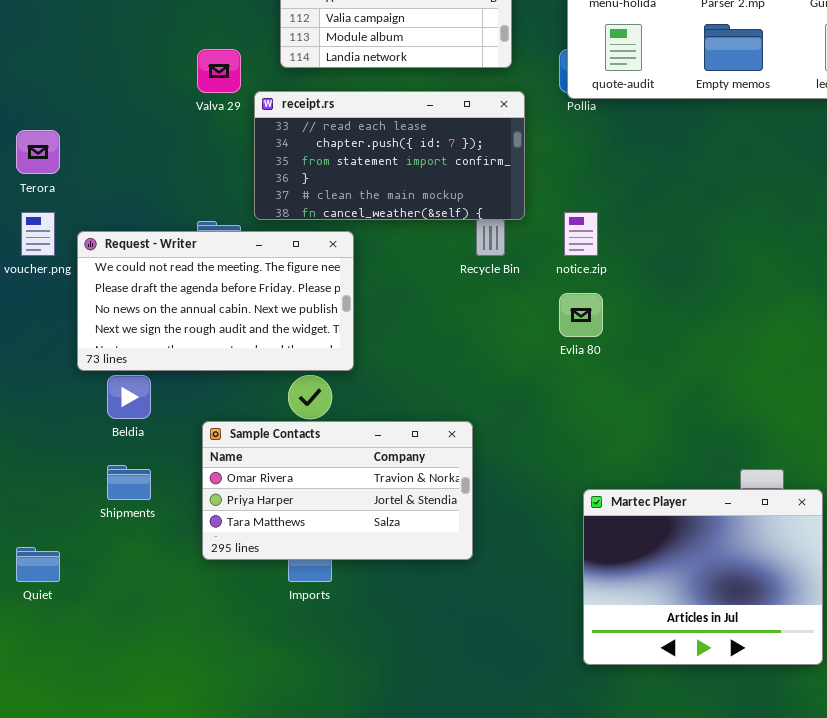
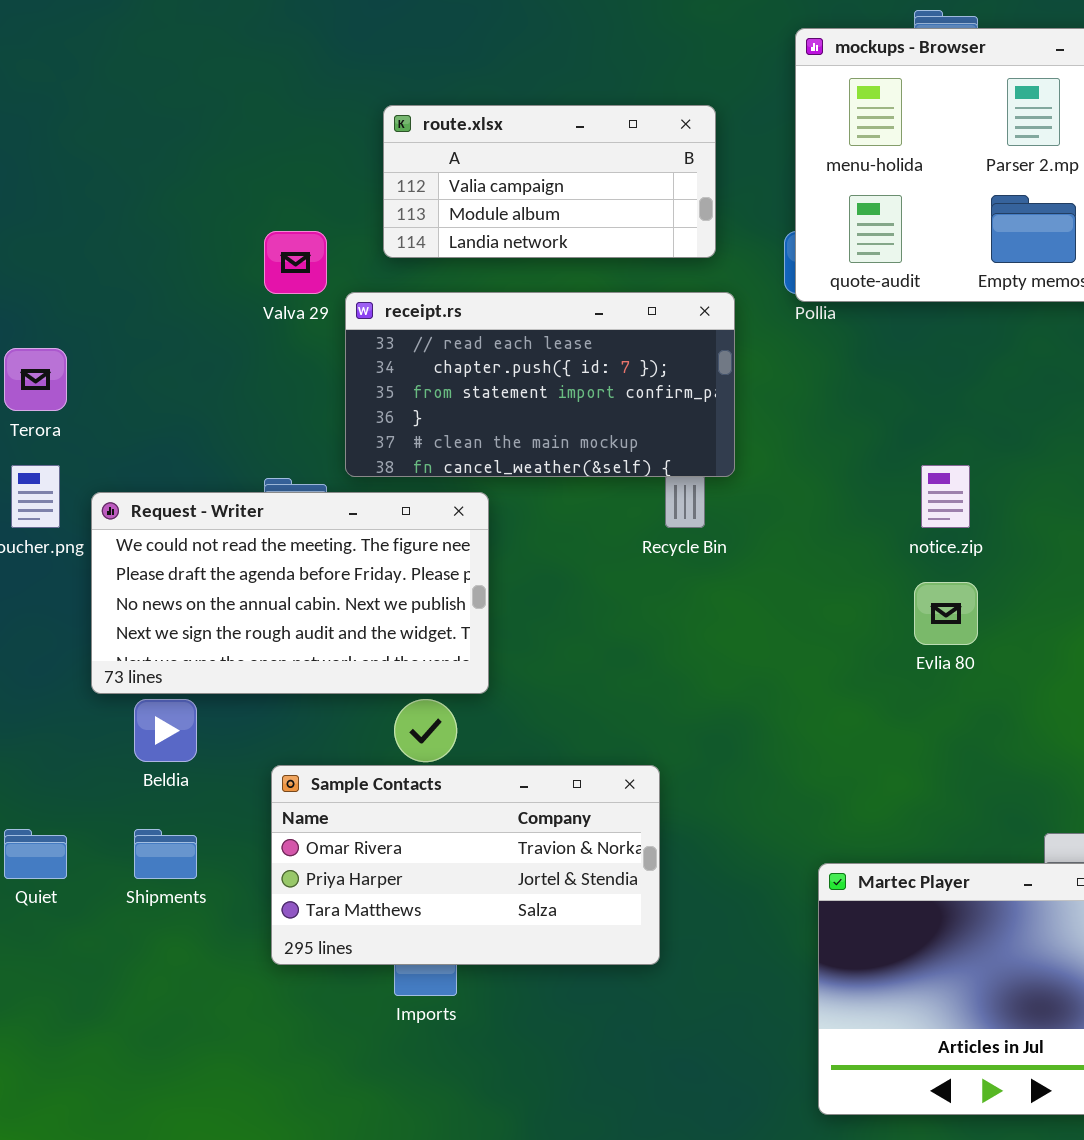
notice.zip: [564,212,598,256] -> [921,465,970,528], moved
Evlia 80: [559,293,603,337] -> [914,582,978,645], moved
Quiet: [16,547,60,582] -> [4,829,67,879], moved

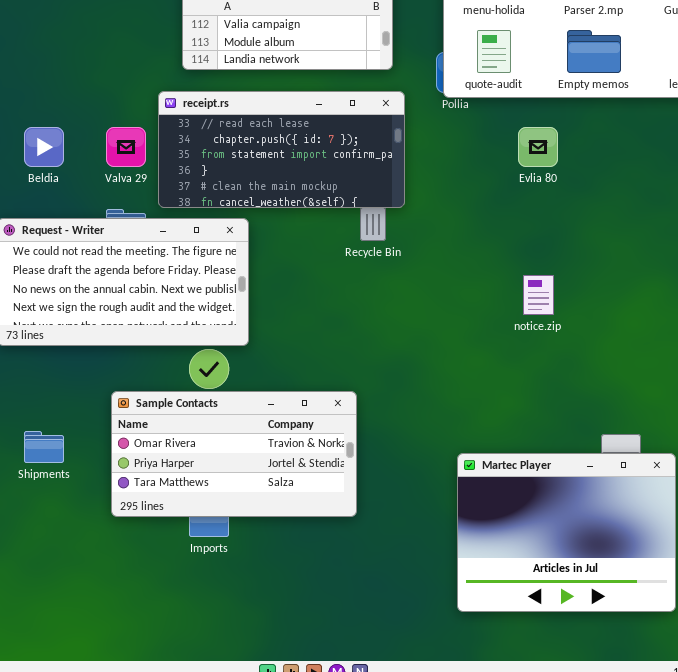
Valva 29: [264,231,327,294] -> [106,127,146,167], moved
notice.zip: [921,465,970,528] -> [523,275,554,315], moved
Evlia 80: [914,582,978,645] -> [518,127,558,167], moved
Beldia: [134,699,197,762] -> [24,127,64,167], moved

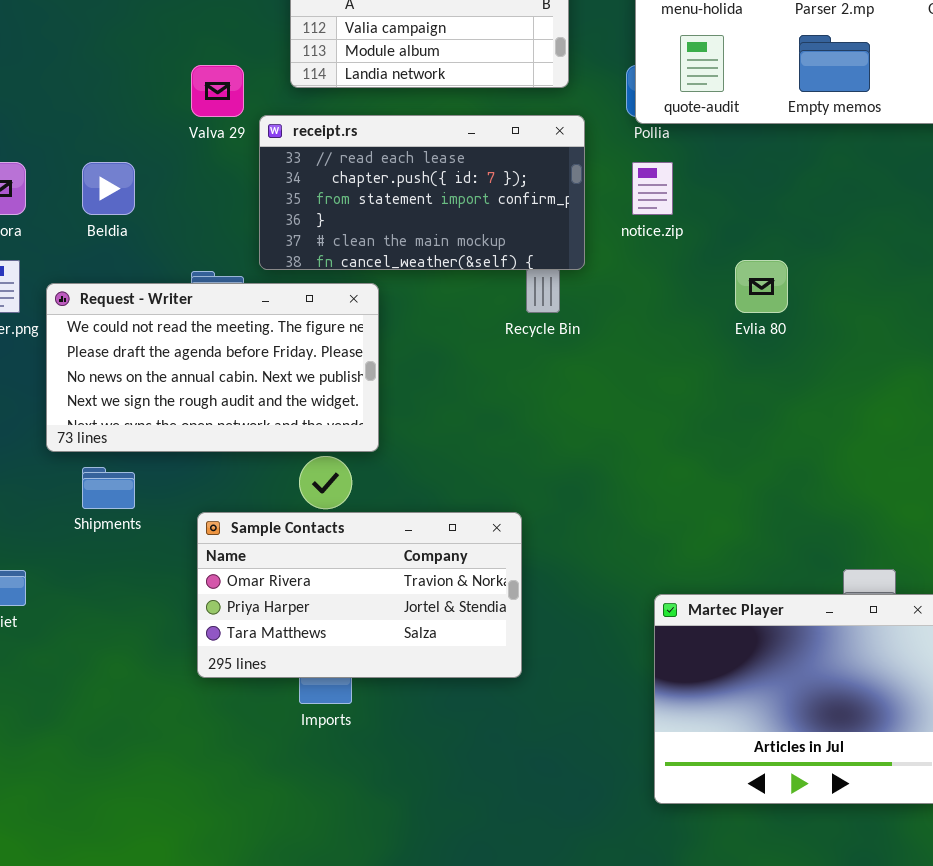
Valva 29: [106,127,146,167] -> [191,65,244,117], moved
Evlia 80: [518,127,558,167] -> [735,260,788,313], moved
notice.zip: [523,275,554,315] -> [632,162,673,215], moved
Shipments: [24,431,64,463] -> [82,467,135,509], moved

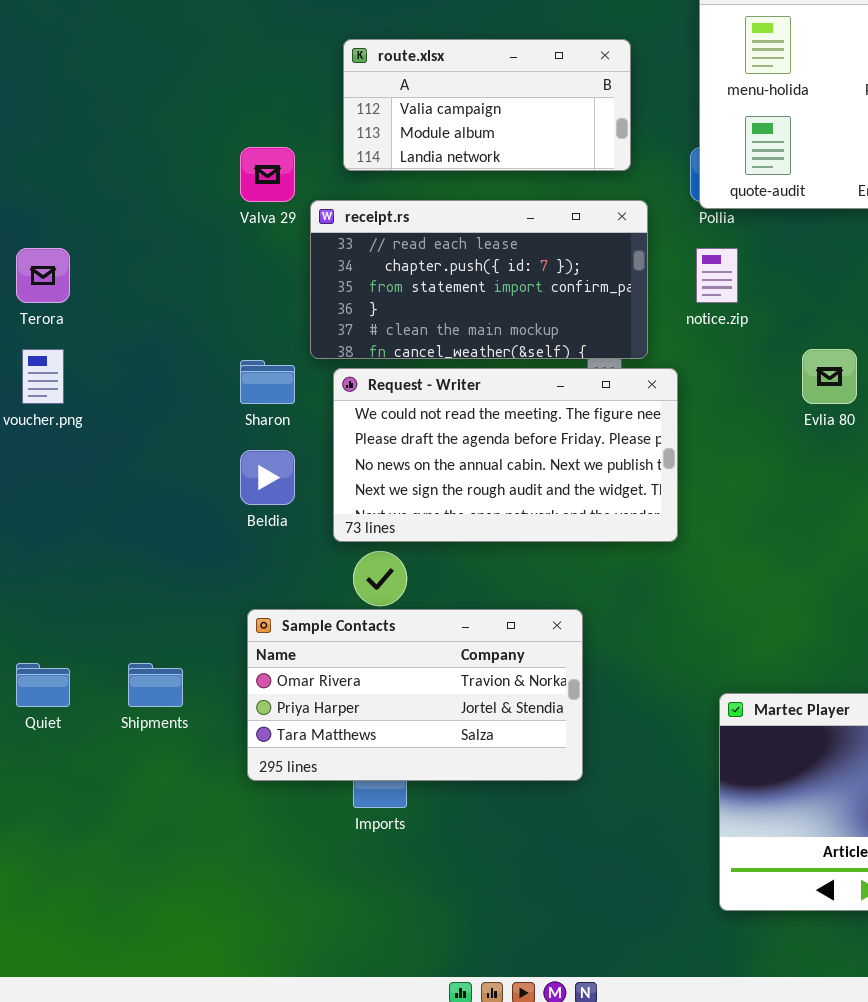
Beldia: [82,162,135,215] -> [240,450,295,505], moved
Request - Writer: [46,283,379,452] -> [333,368,678,542], moved
Shipments: [82,467,135,509] -> [128,663,183,707], moved

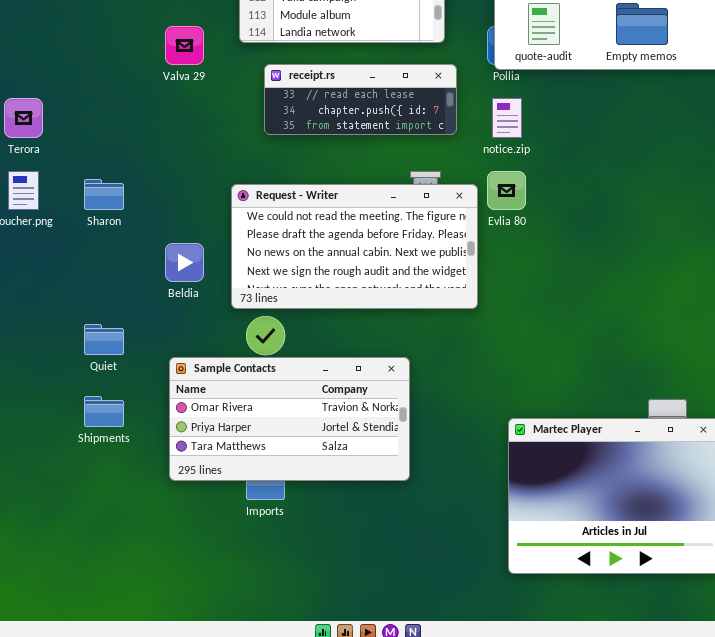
receipt.rs: [310,200,648,359] -> [264,64,457,135], resized
Evlia 80: [802,349,857,404] -> [487,171,526,210], moved
Sharon: [240,360,295,404] -> [84,179,124,210], moved
Quiet: [16,663,70,707] -> [84,324,124,355], moved

